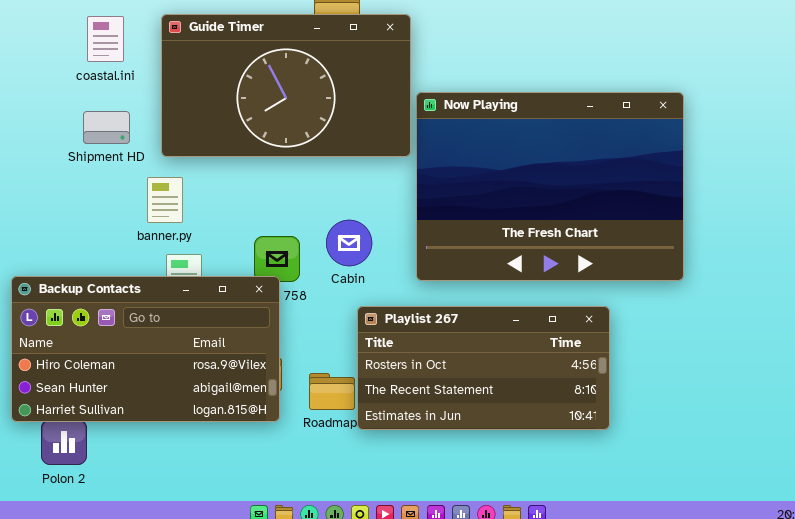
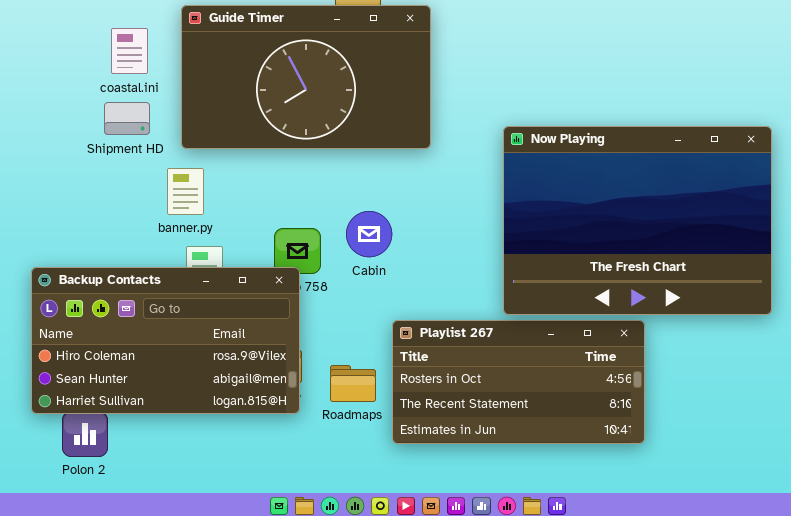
coastal.ini: [87,16,124,62] -> [111,28,148,74], moved
Now Playing: [416,92,684,281] -> [503,126,772,315], moved
Playlist 267: [357,306,610,430] -> [392,320,645,444], moved

